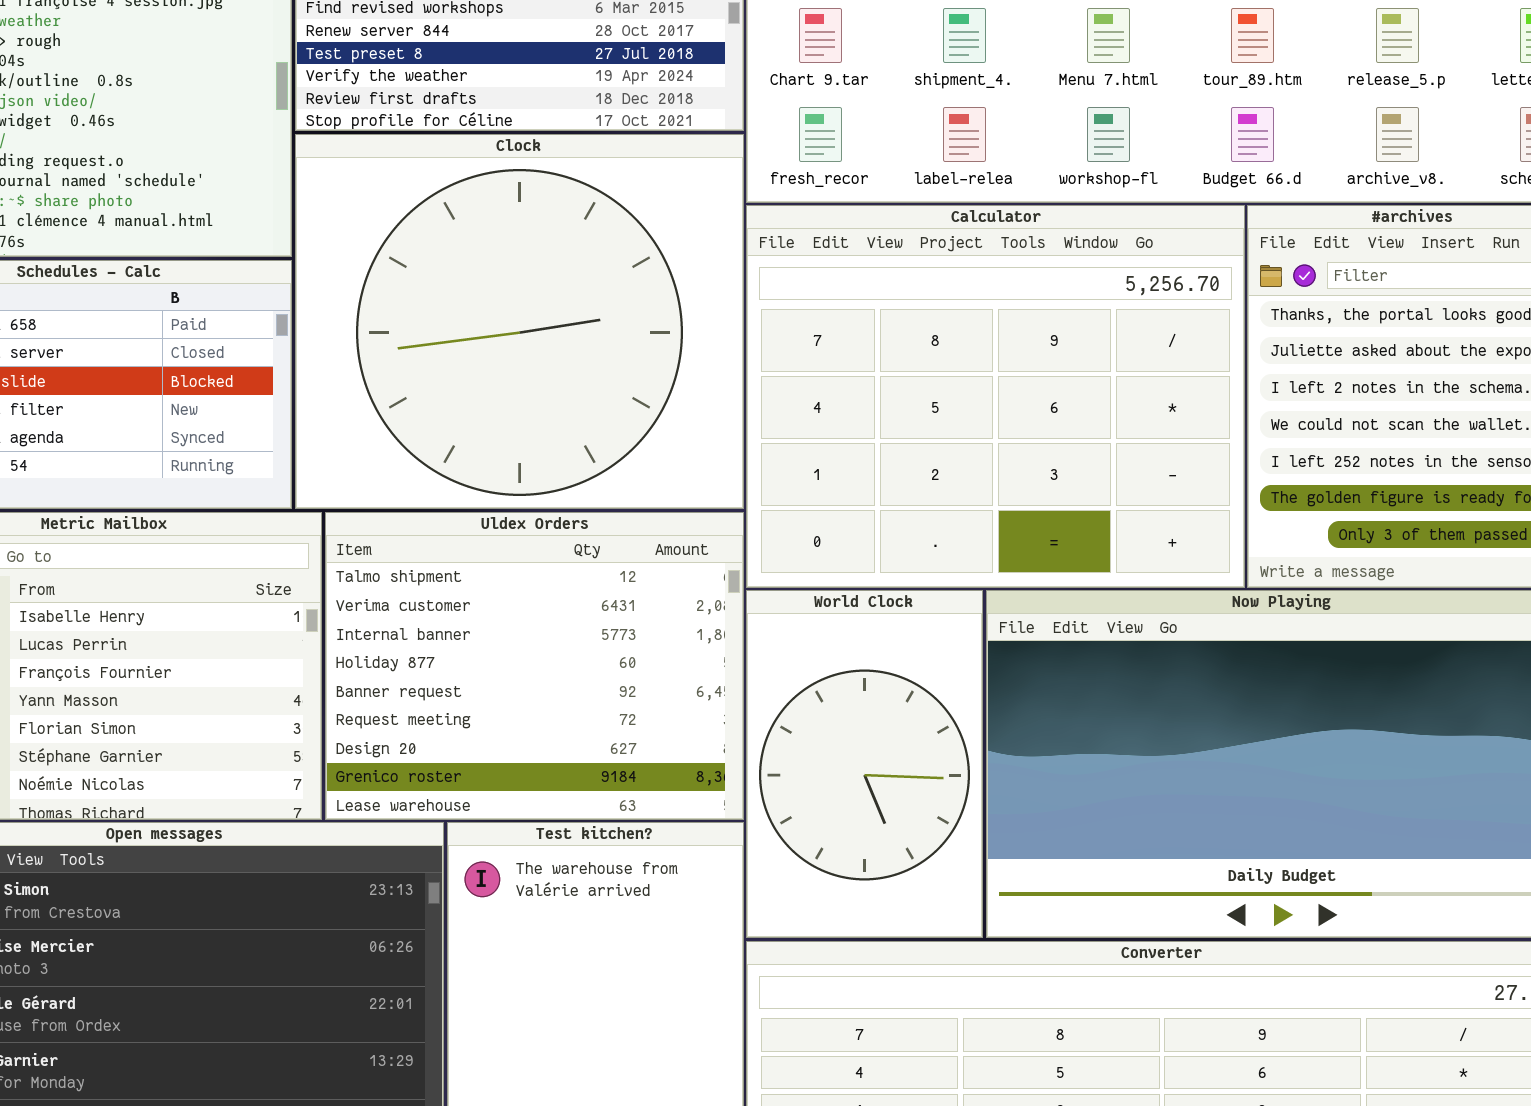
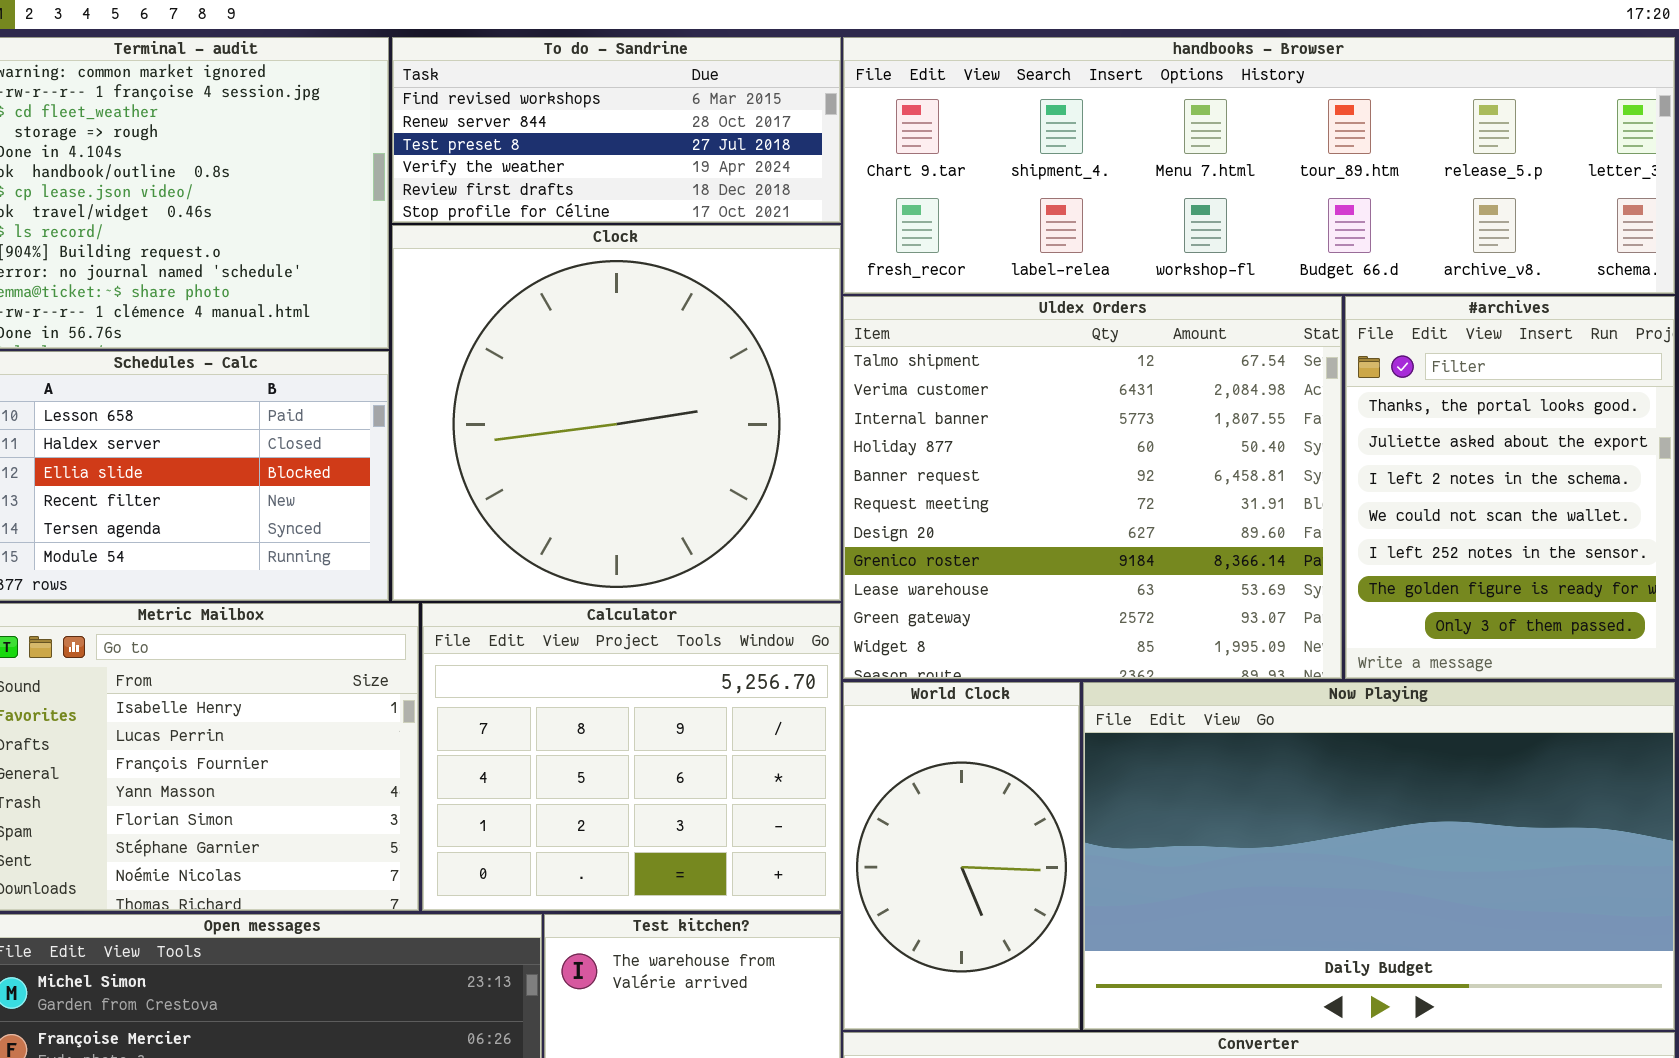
Calculator: [746,205,1245,588] -> [422,603,841,911], moved, resized
Uldex Orders: [325,512,744,820] -> [843,296,1342,679], moved, resized

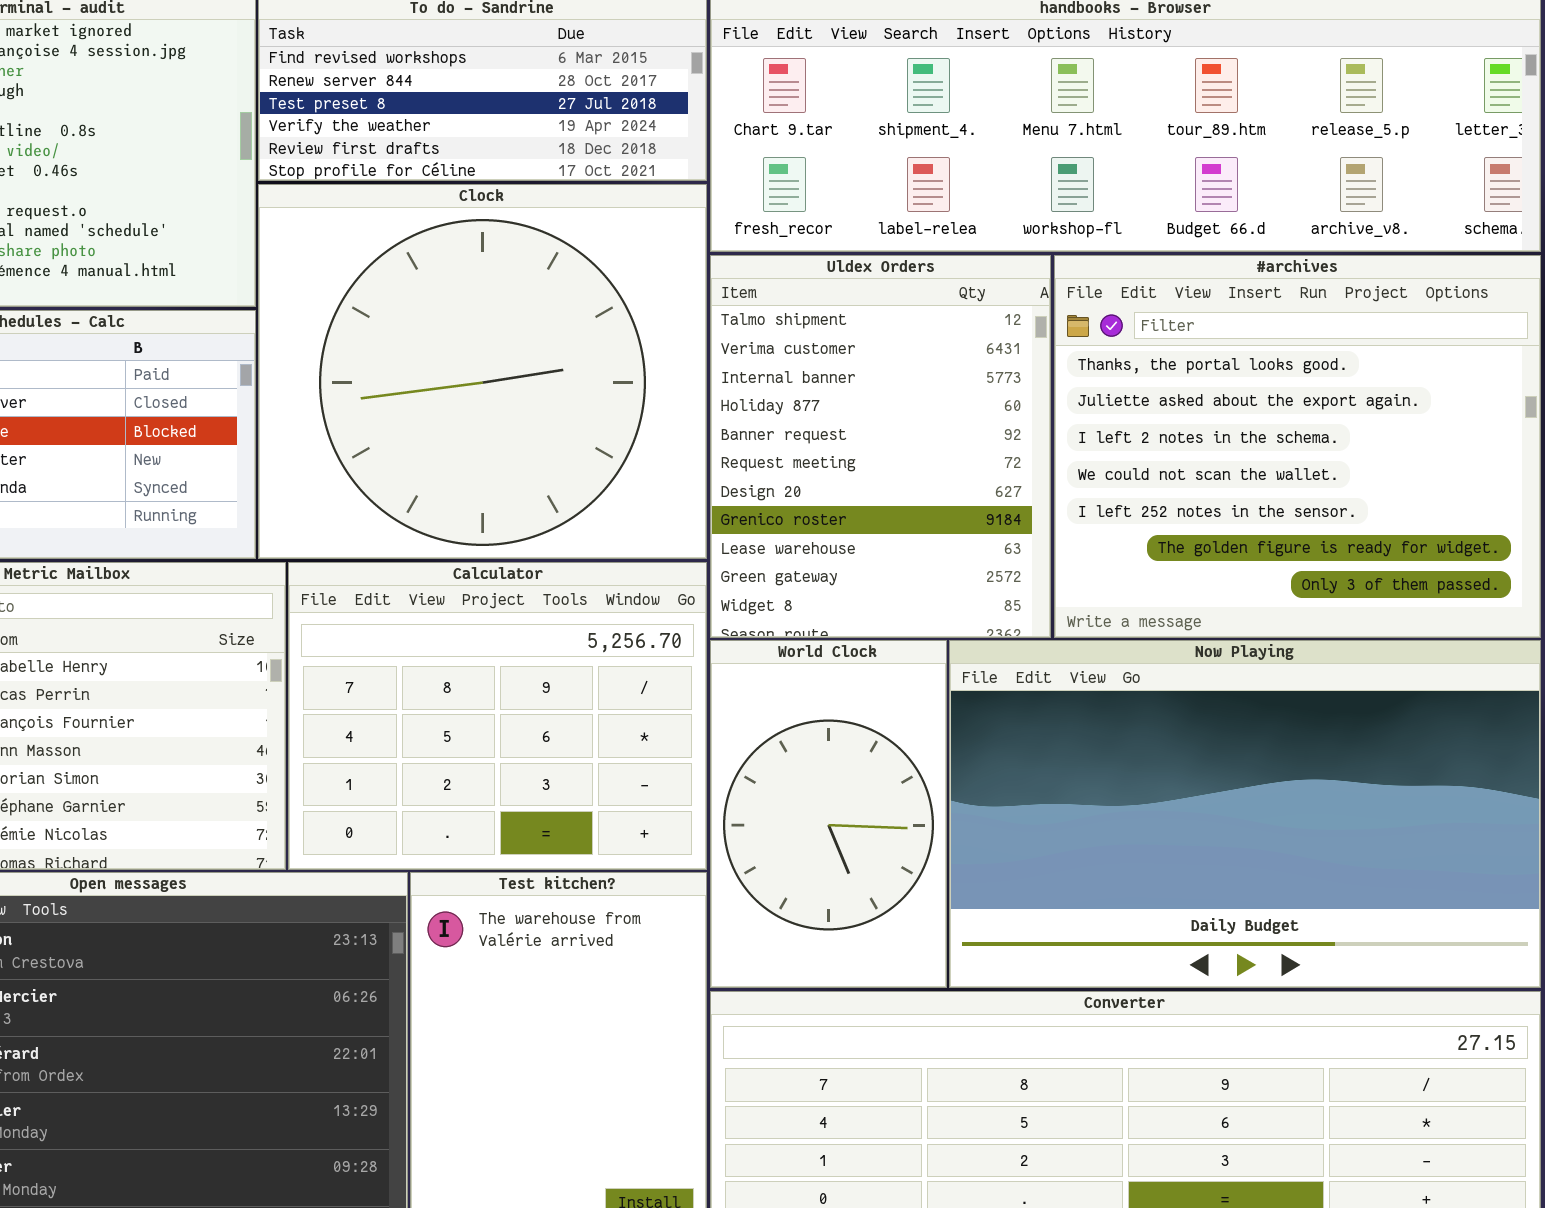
Uldex Orders: [843,296,1342,679] -> [710,255,1051,638], resized
#archives: [1345,296,1675,679] -> [1054,255,1541,638], resized

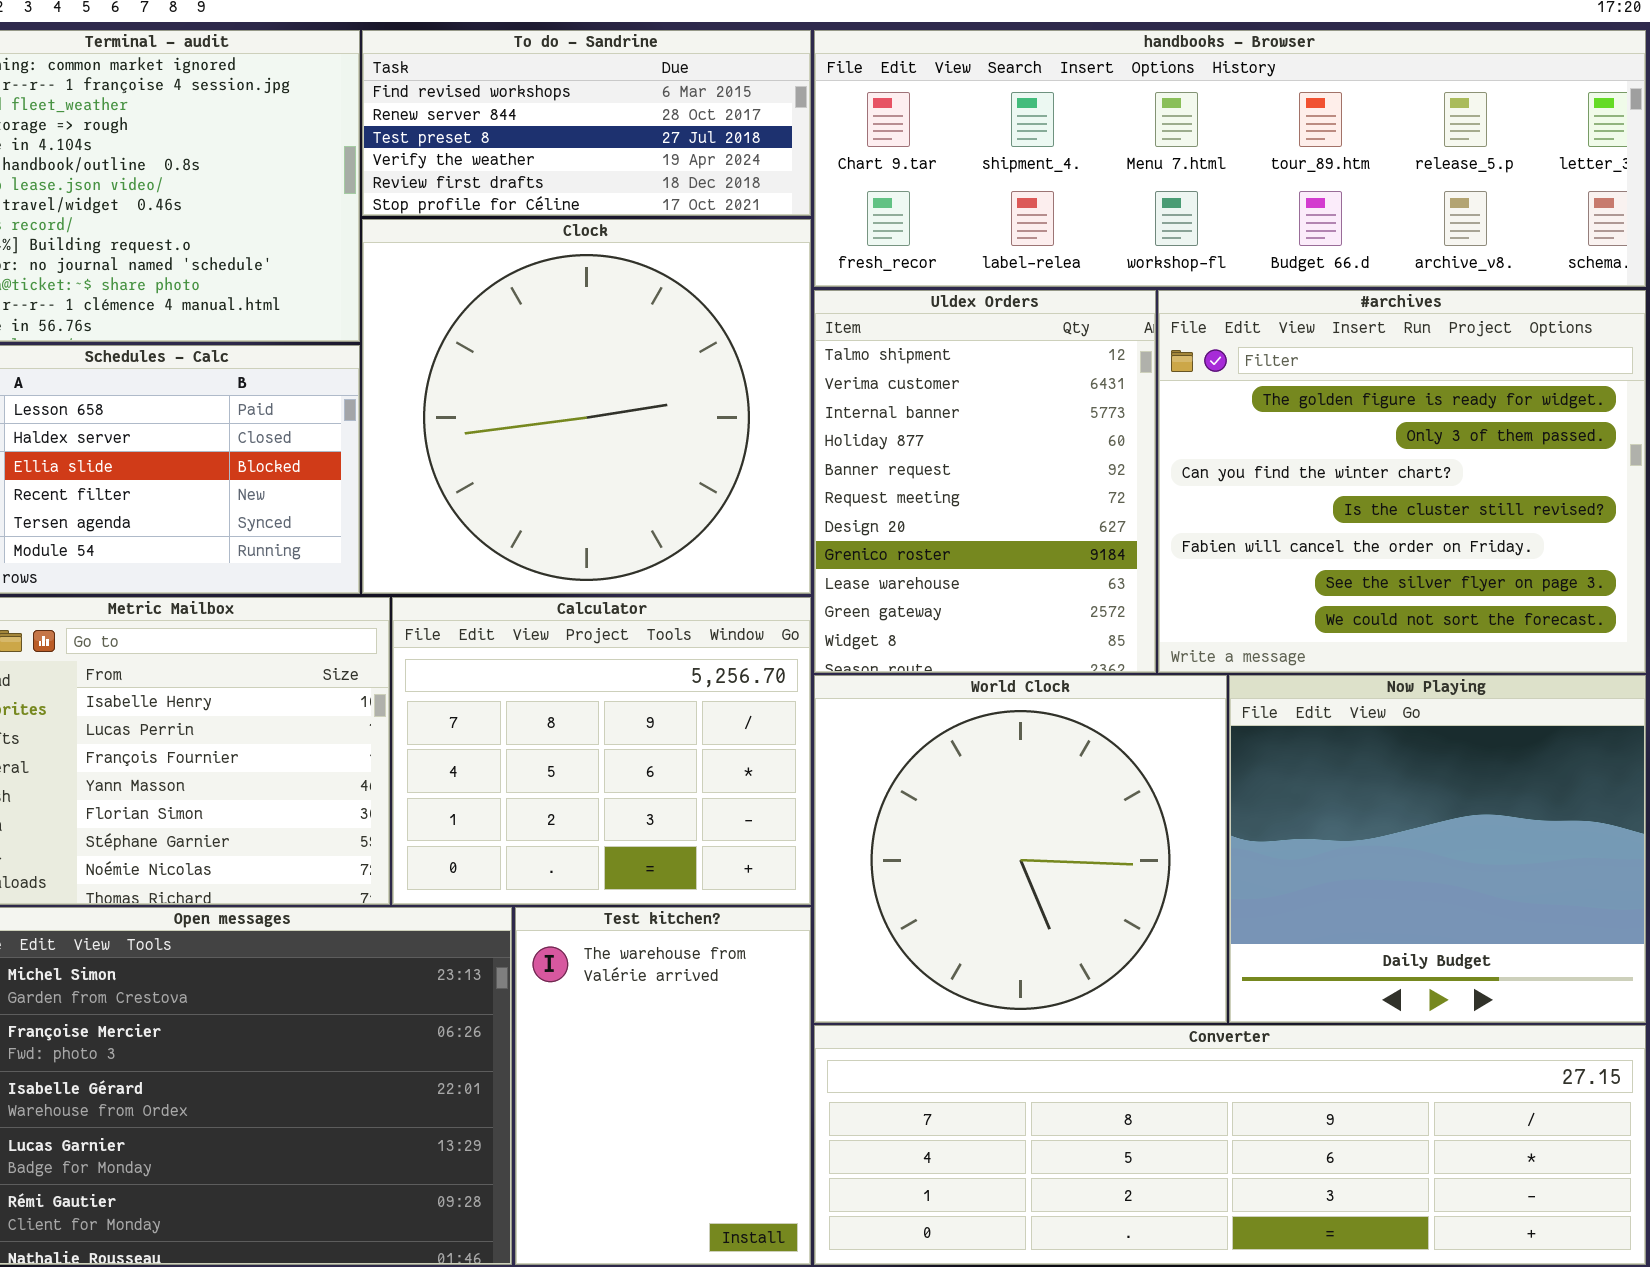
#archives: [1054,255,1541,638] -> [1158,290,1646,673], scrolled down 5 rows
World Clock: [710,640,947,988] -> [814,675,1227,1023], resized
Now Playing: [949,640,1541,988] -> [1229,675,1646,1023], resized

